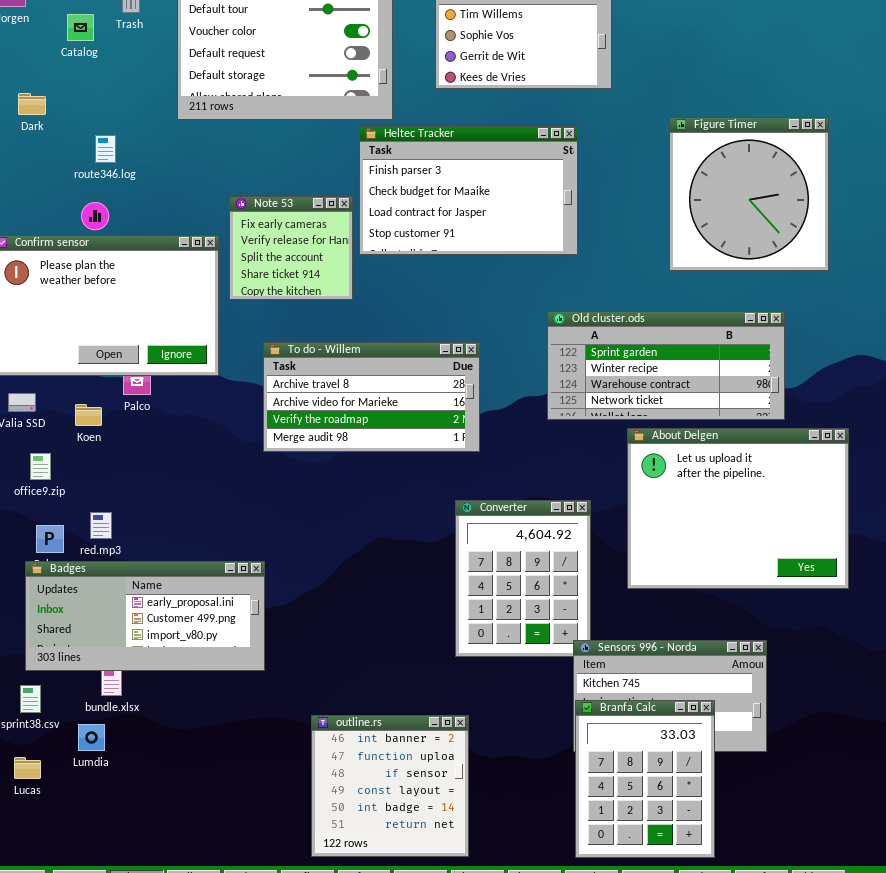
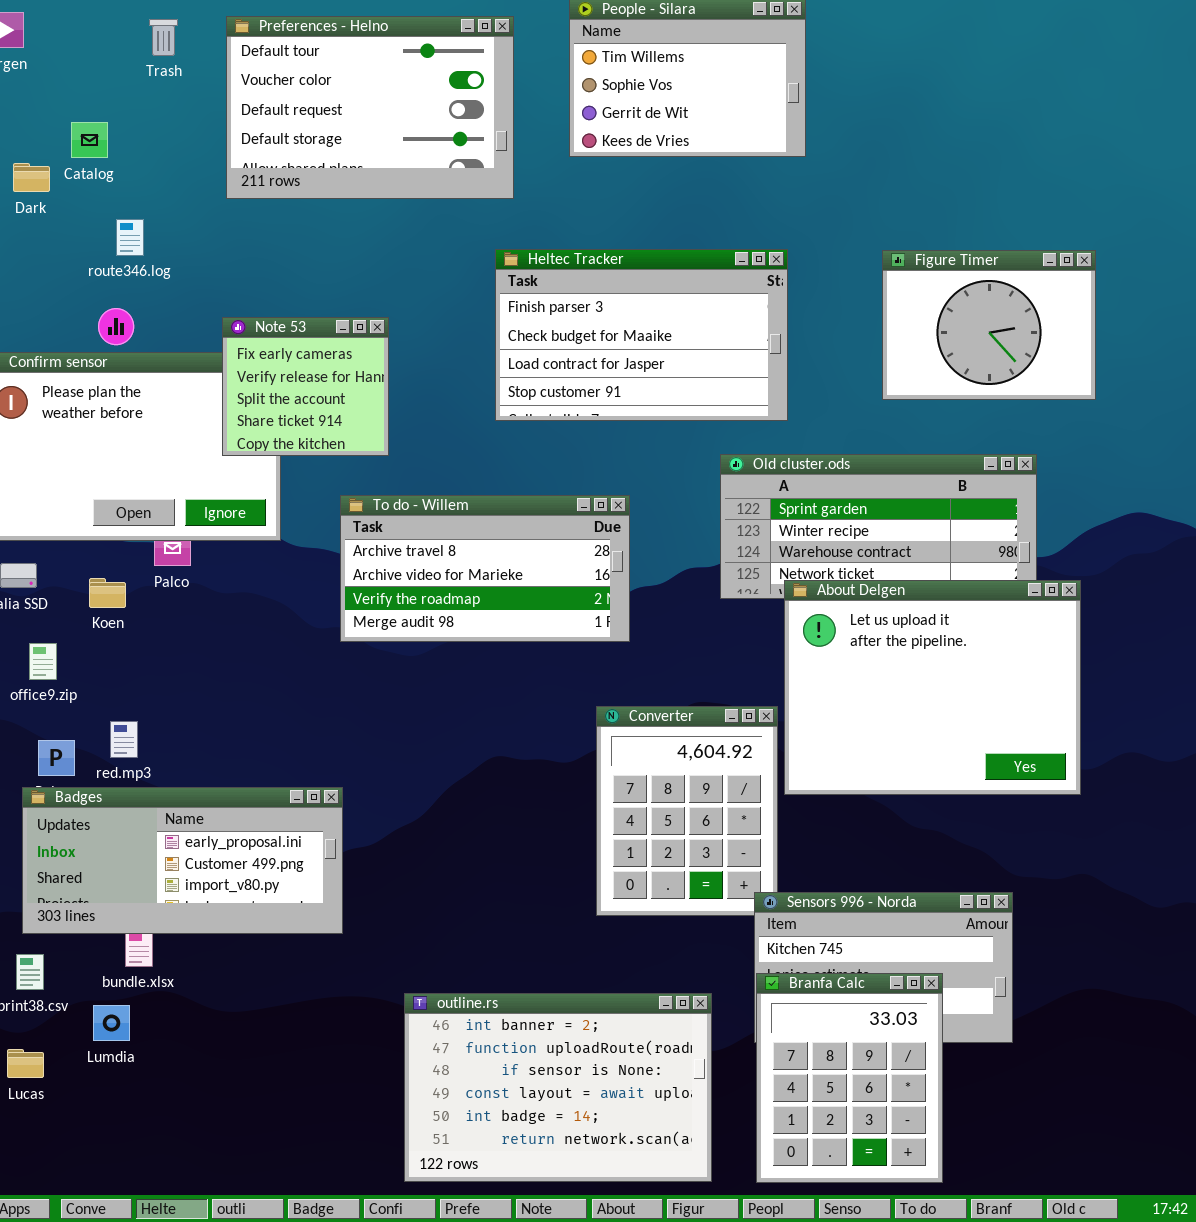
Catalog: [67,14,94,41] -> [71,122,108,158], moved
Figure Timer: [669,117,829,271] -> [882,250,1096,400], resized
Heltec Tracker: [359,126,578,255] -> [495,249,788,421], moved
Note 53: [229,196,353,300] -> [222,317,389,456], moved
About Delgen: [627,428,849,589] -> [784,580,1081,795], moved
outline.rs: [311,715,469,857] -> [404,993,712,1182], resized

